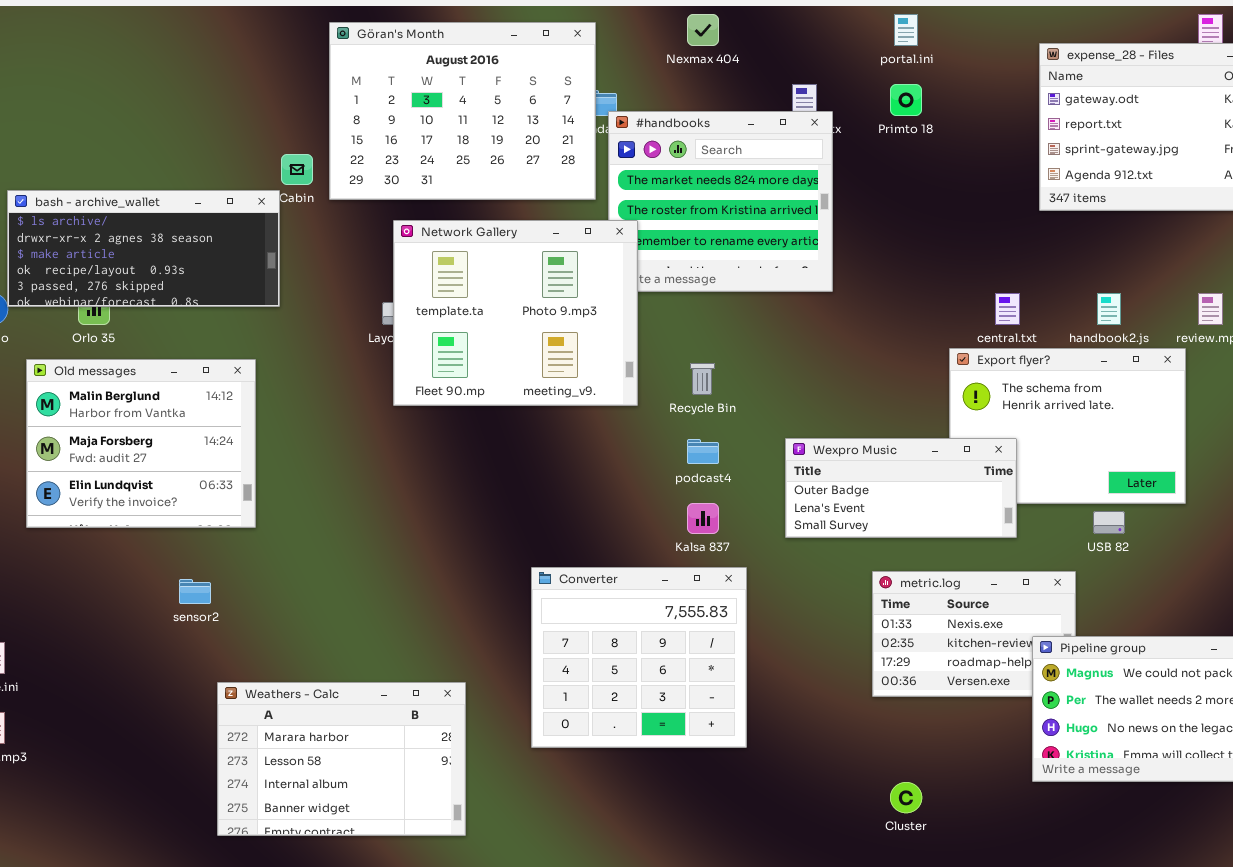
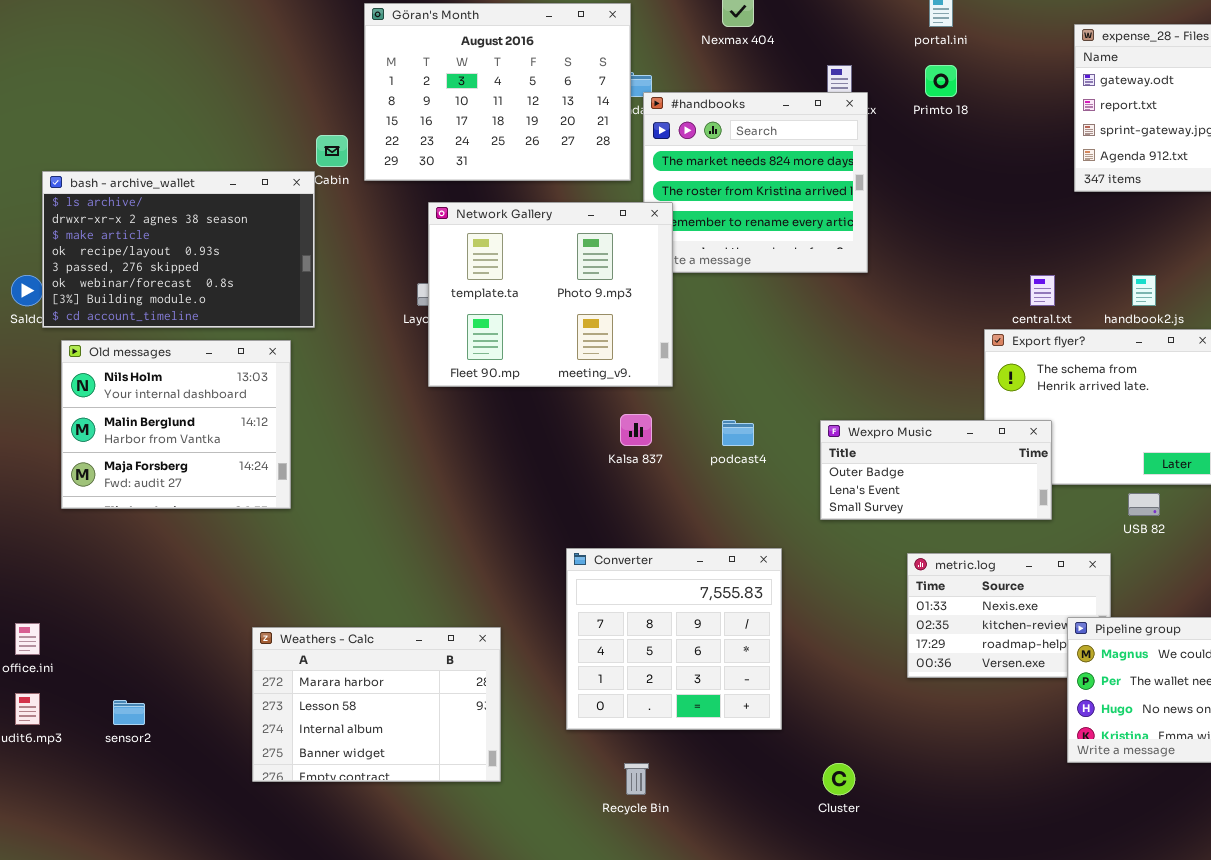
bash - archive_wallet: [7,190,280,307] -> [42,171,315,328], resized
Old messages: [26,359,256,528] -> [61,340,291,509], scrolled up 1 row
Recycle Bin: [690,363,715,395] -> [624,763,649,795], moved
Kalsa 837: [687,503,719,534] -> [620,414,652,446], moved
sensor2: [179,579,211,604] -> [113,700,145,725], moved
Weathers - Calc: [217,682,466,836] -> [252,627,501,782], moved
Cluster: [890,782,922,813] -> [823,763,855,795], moved

